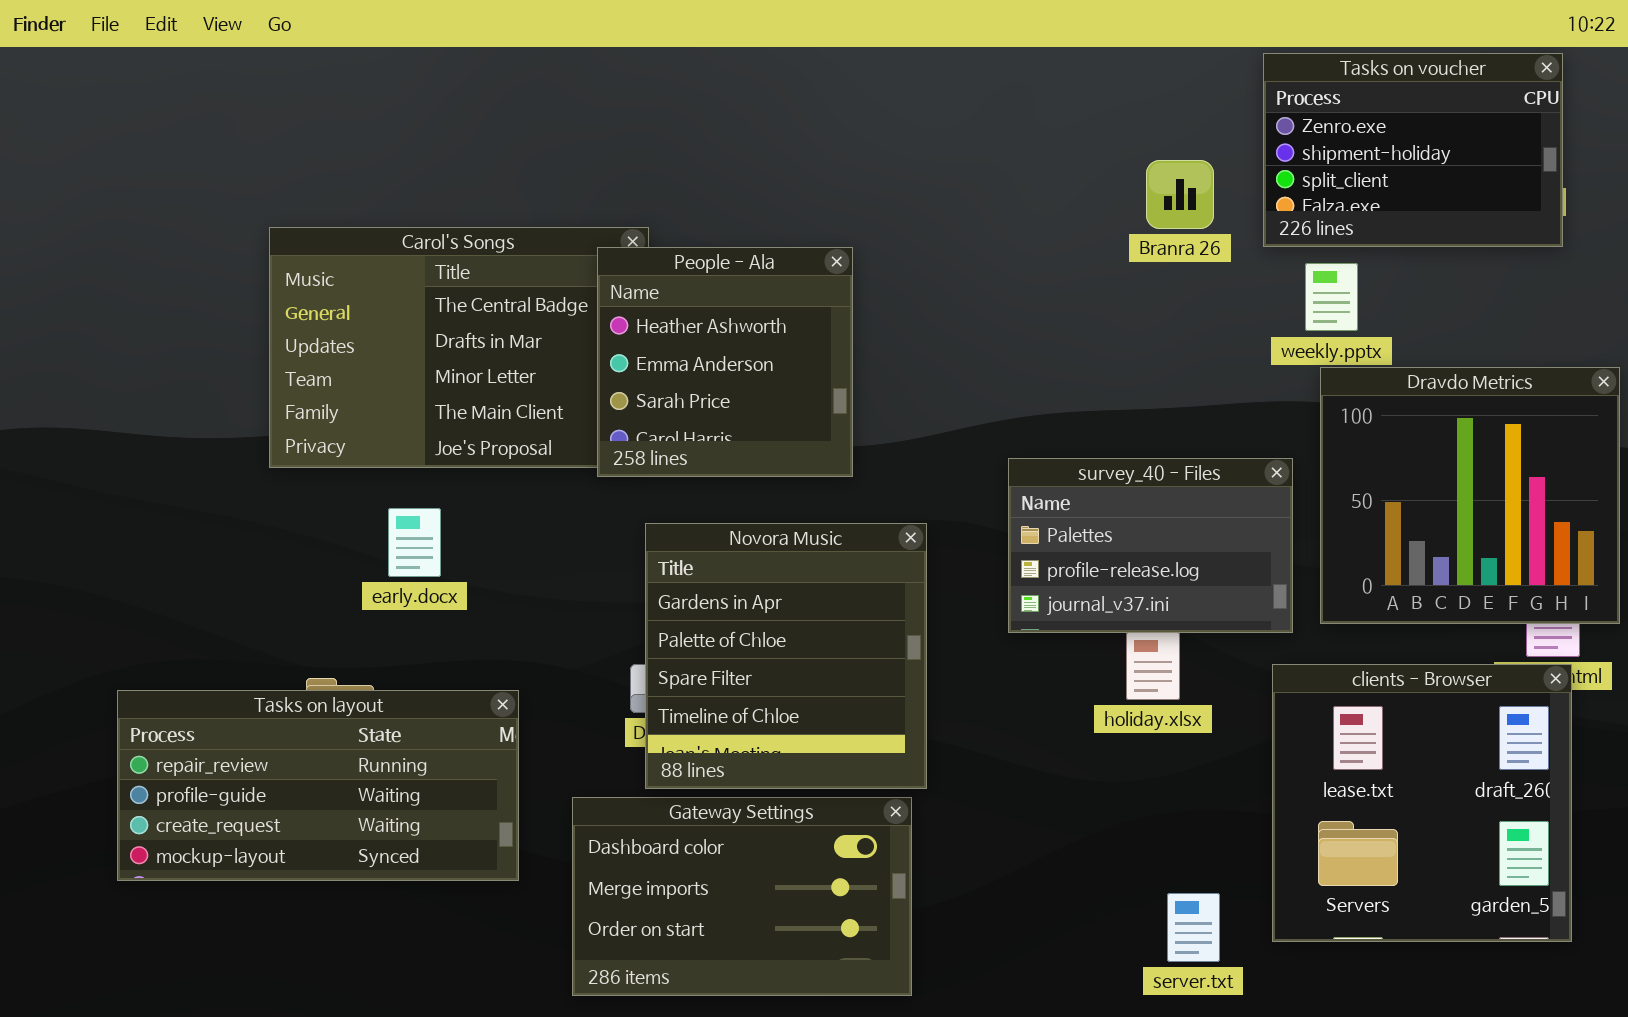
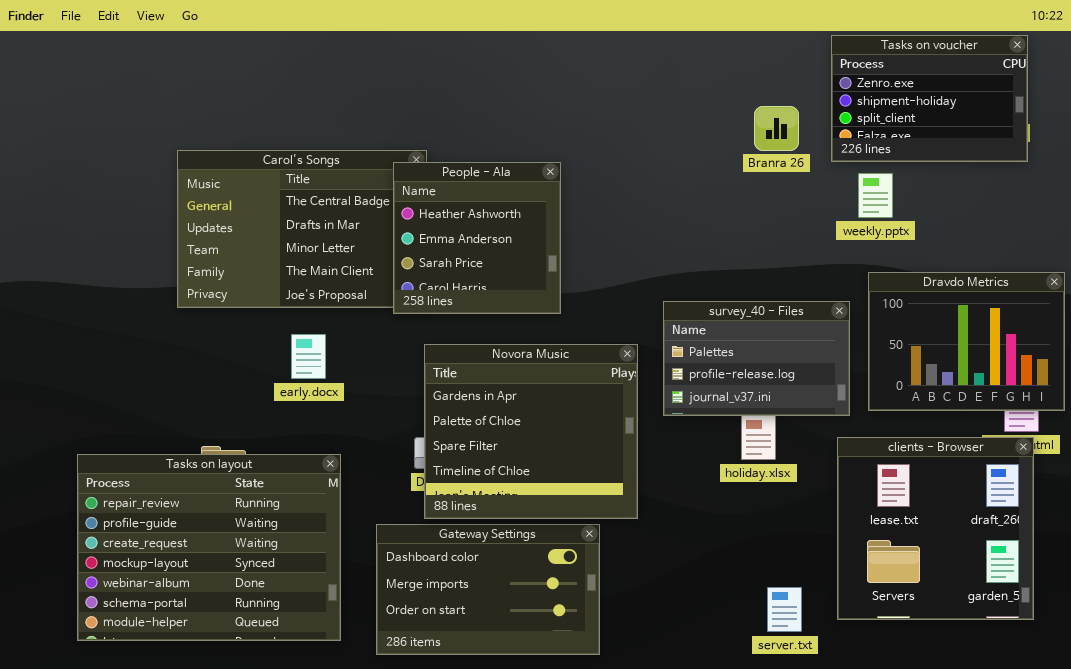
Dravdo Metrics: [1320,367,1620,624] -> [868,272,1065,411], resized
early.docx: [388,508,441,577] -> [291,334,326,379], moved
Novora Music: [645,523,927,789] -> [424,344,638,519], resized
Tasks on layout: [117,690,519,881] -> [77,454,341,641], resized

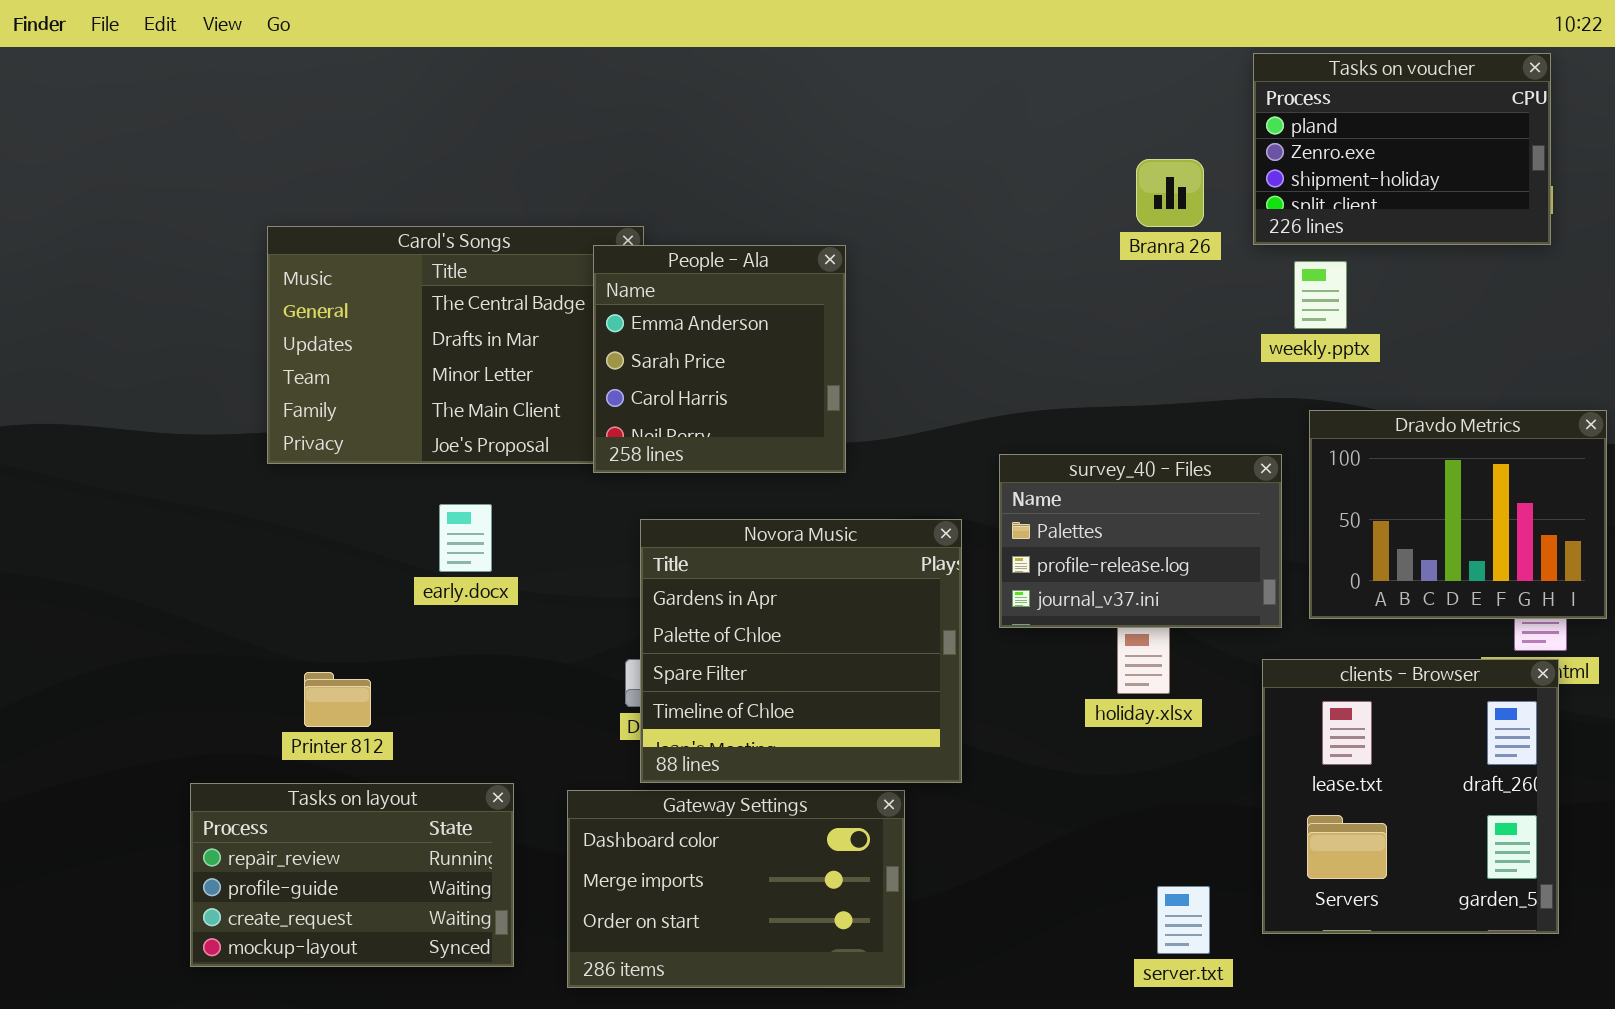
Tasks on voucher: [831,35,1028,162] -> [1253,53,1551,245], scrolled up 1 row
People - Ala: [393,162,561,314] -> [593,245,846,473], scrolled down 1 row
Tasks on layout: [77,454,341,641] -> [190,783,514,967], resized

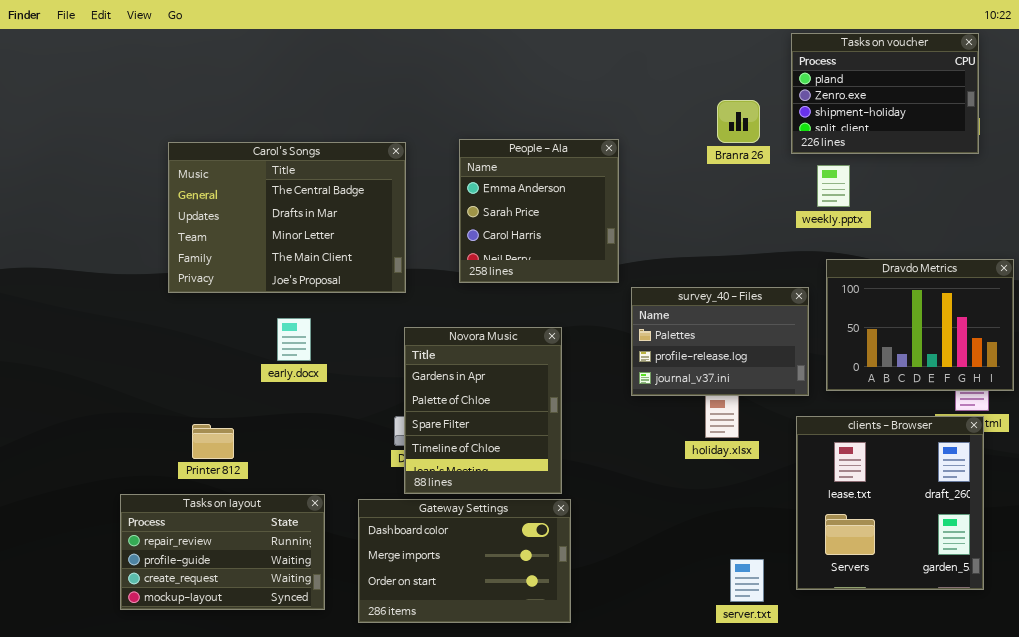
People - Ala: [593,245,846,473] -> [459,139,619,283], moved
Novora Music: [640,519,962,783] -> [404,327,562,494], resized

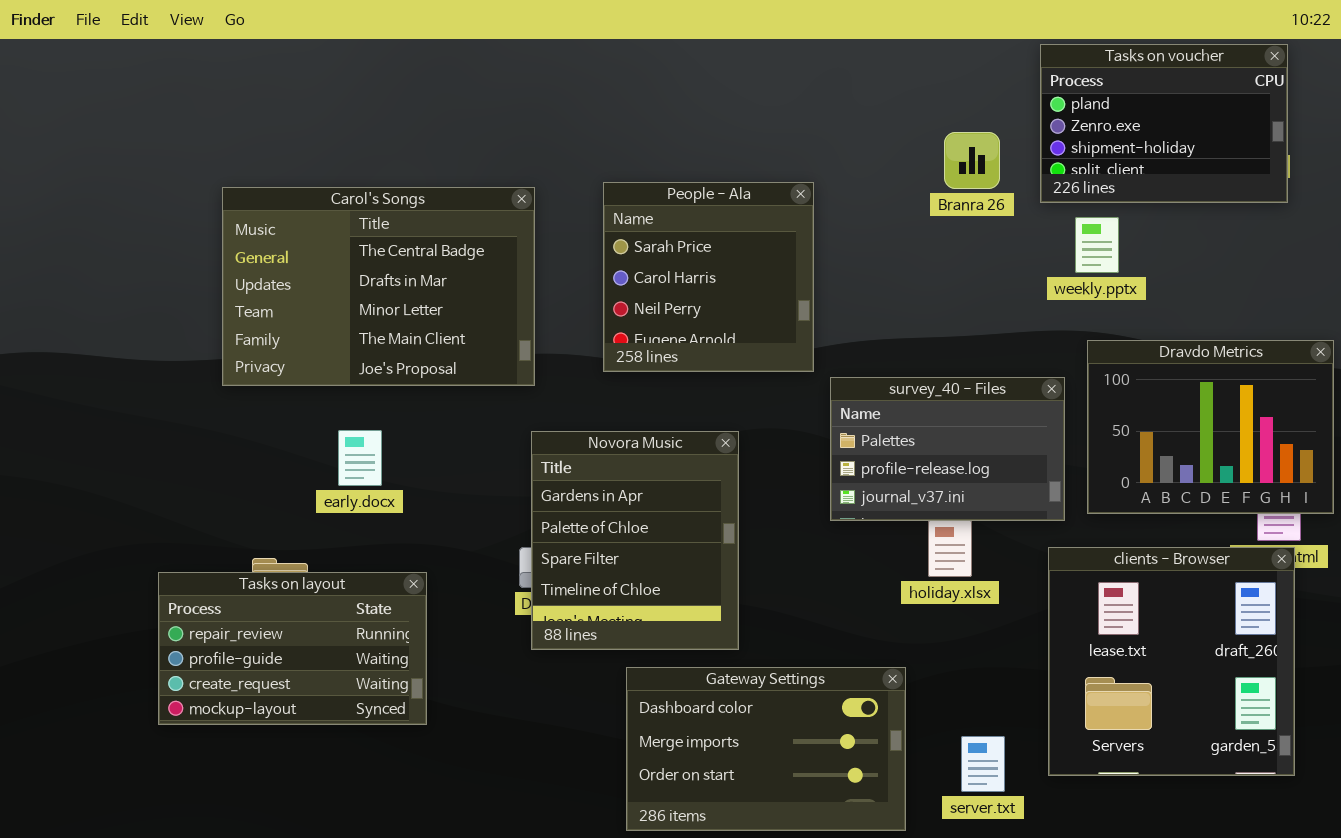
People - Ala: [459,139,619,283] -> [603,182,814,372], scrolled down 1 row
early.docx: [277,318,311,361] -> [338,430,382,486], moved
Tasks on layout: [120,494,325,610] -> [158,572,427,725], moved
Gateway Settings: [358,499,571,623] -> [626,667,906,831], moved

